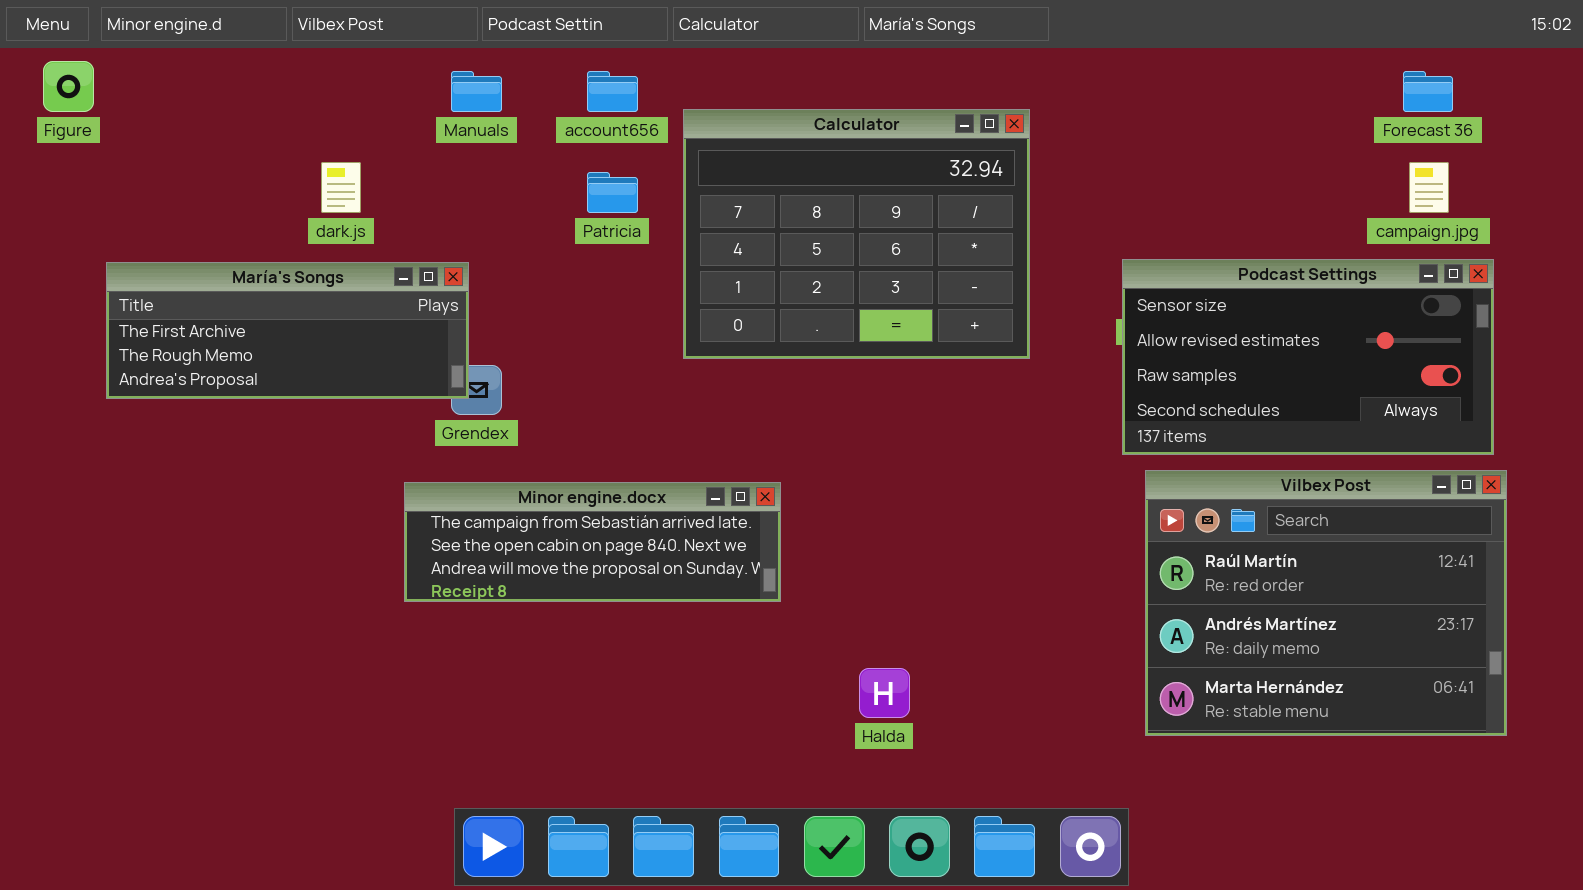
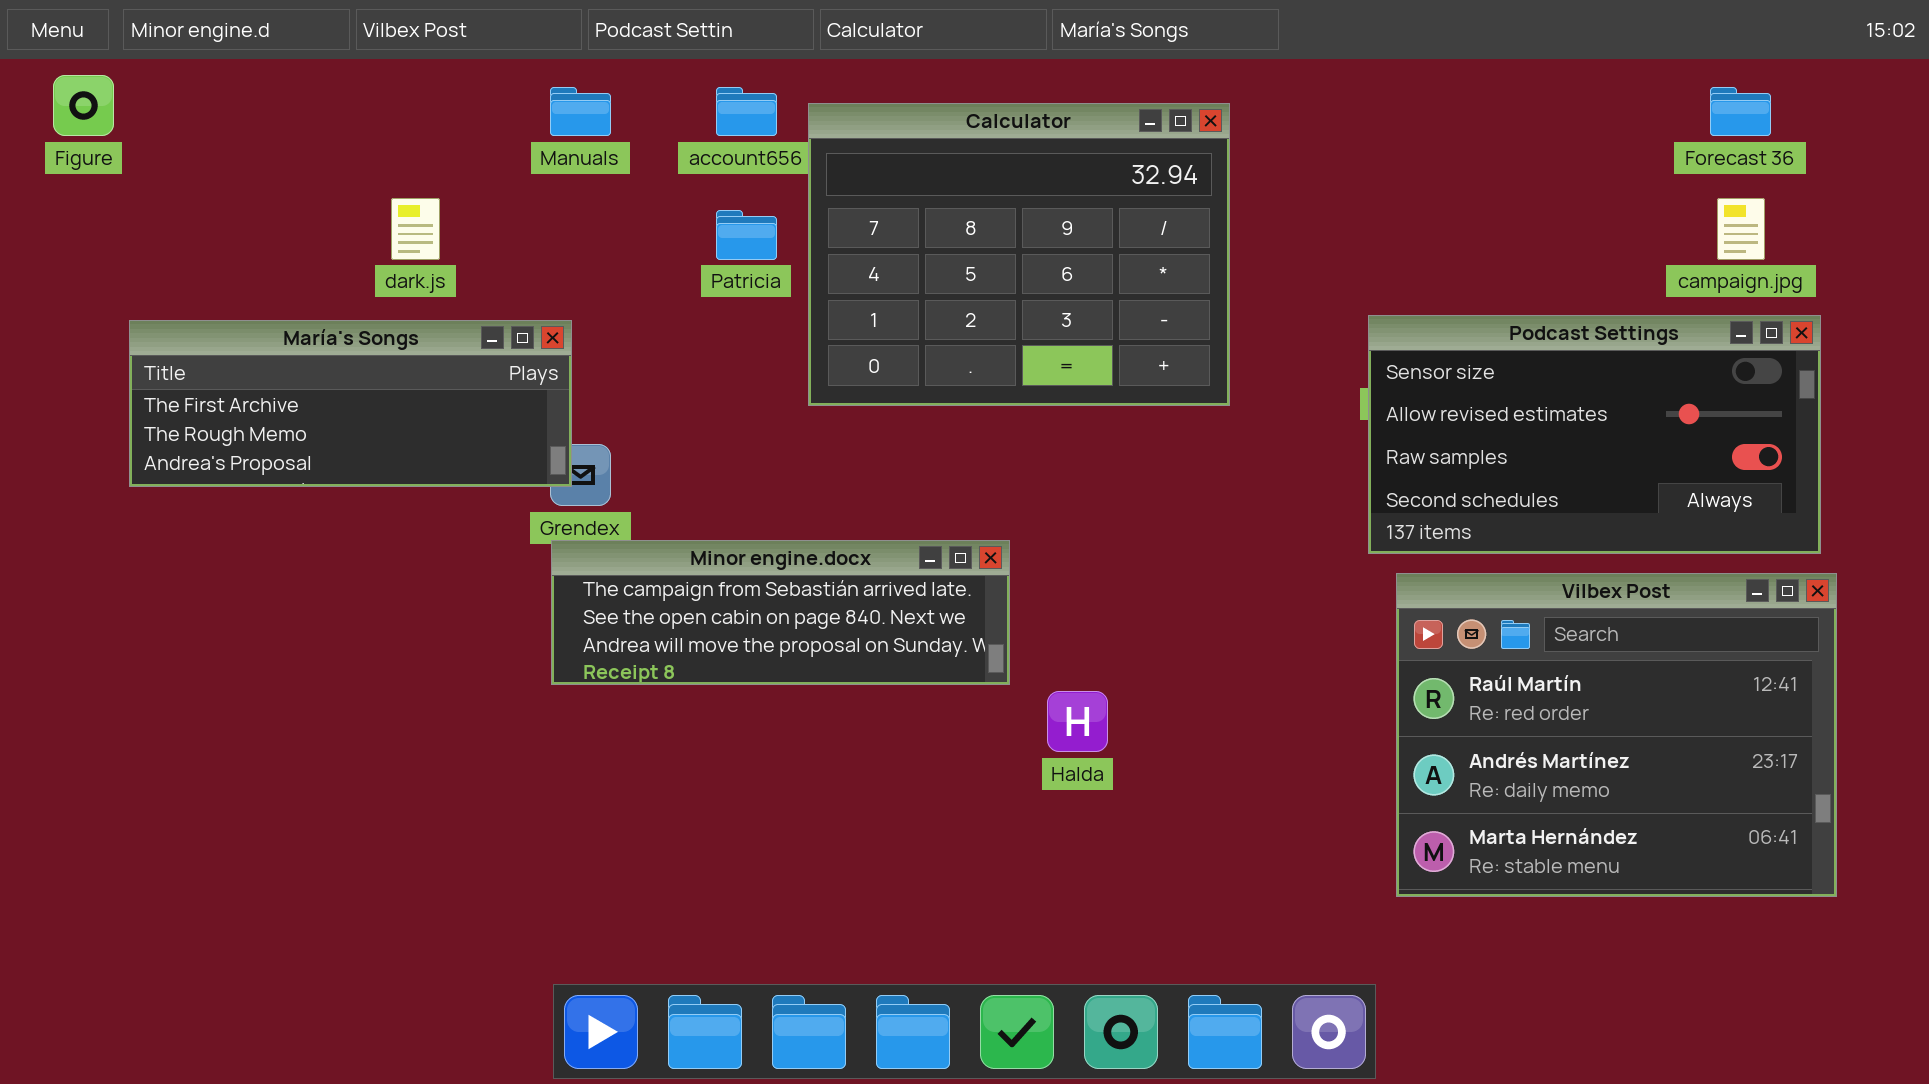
Calculator: [683,109,1030,359] -> [808,103,1230,406], moved
Minor engine.docx: [404,482,781,602] -> [551,540,1010,685], moved
Halda: [859,668,910,718] -> [1047,691,1108,752], moved

